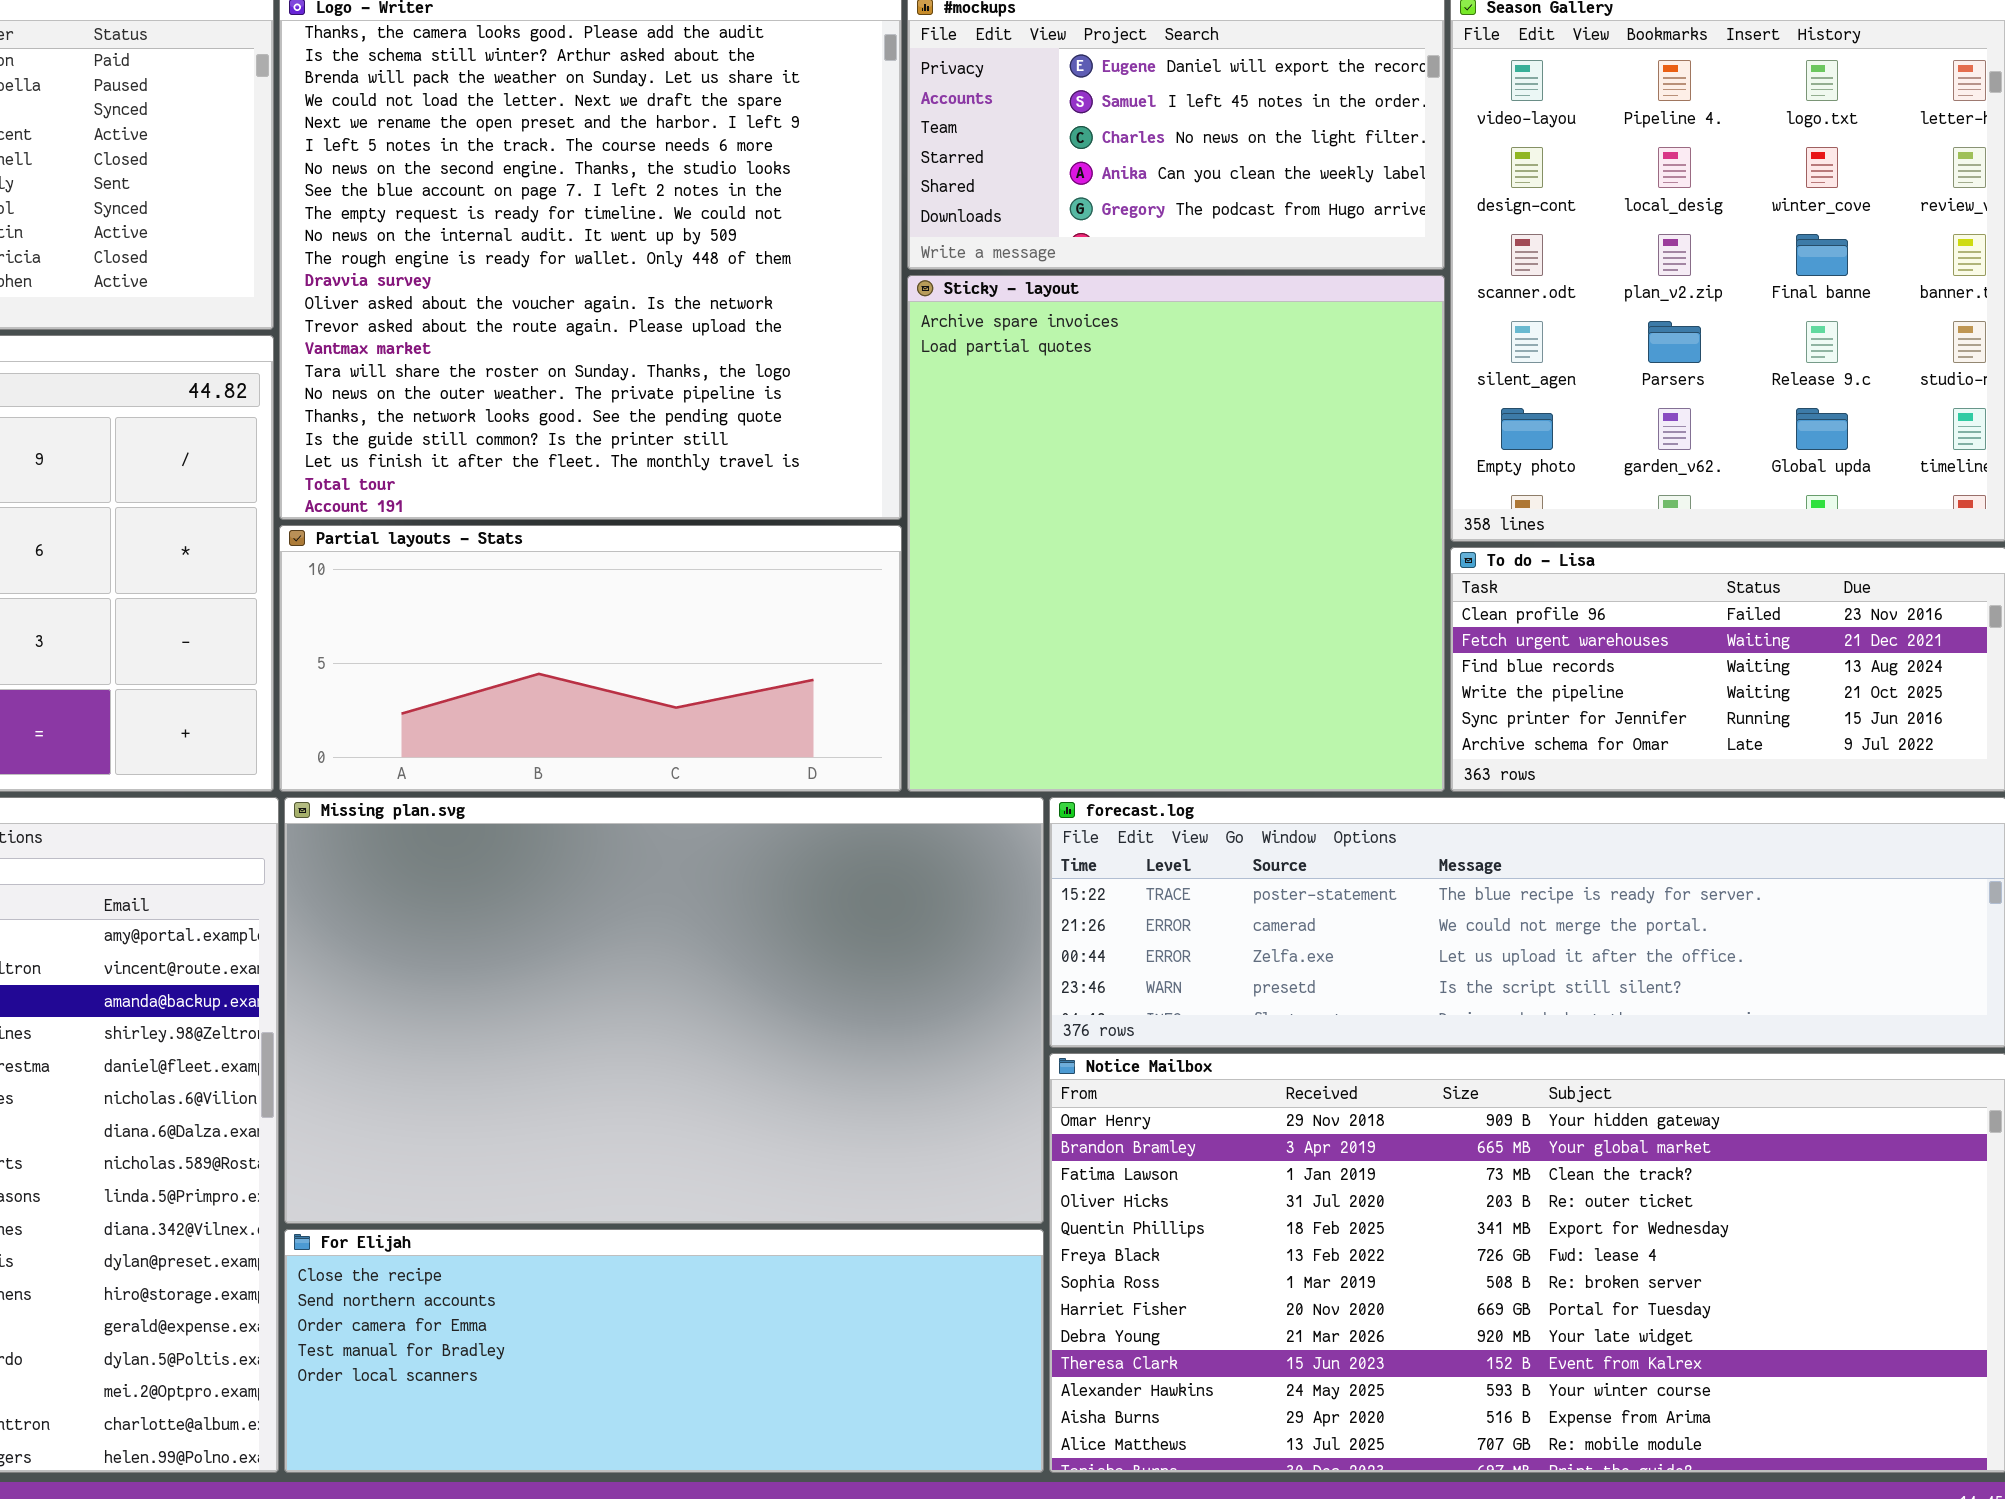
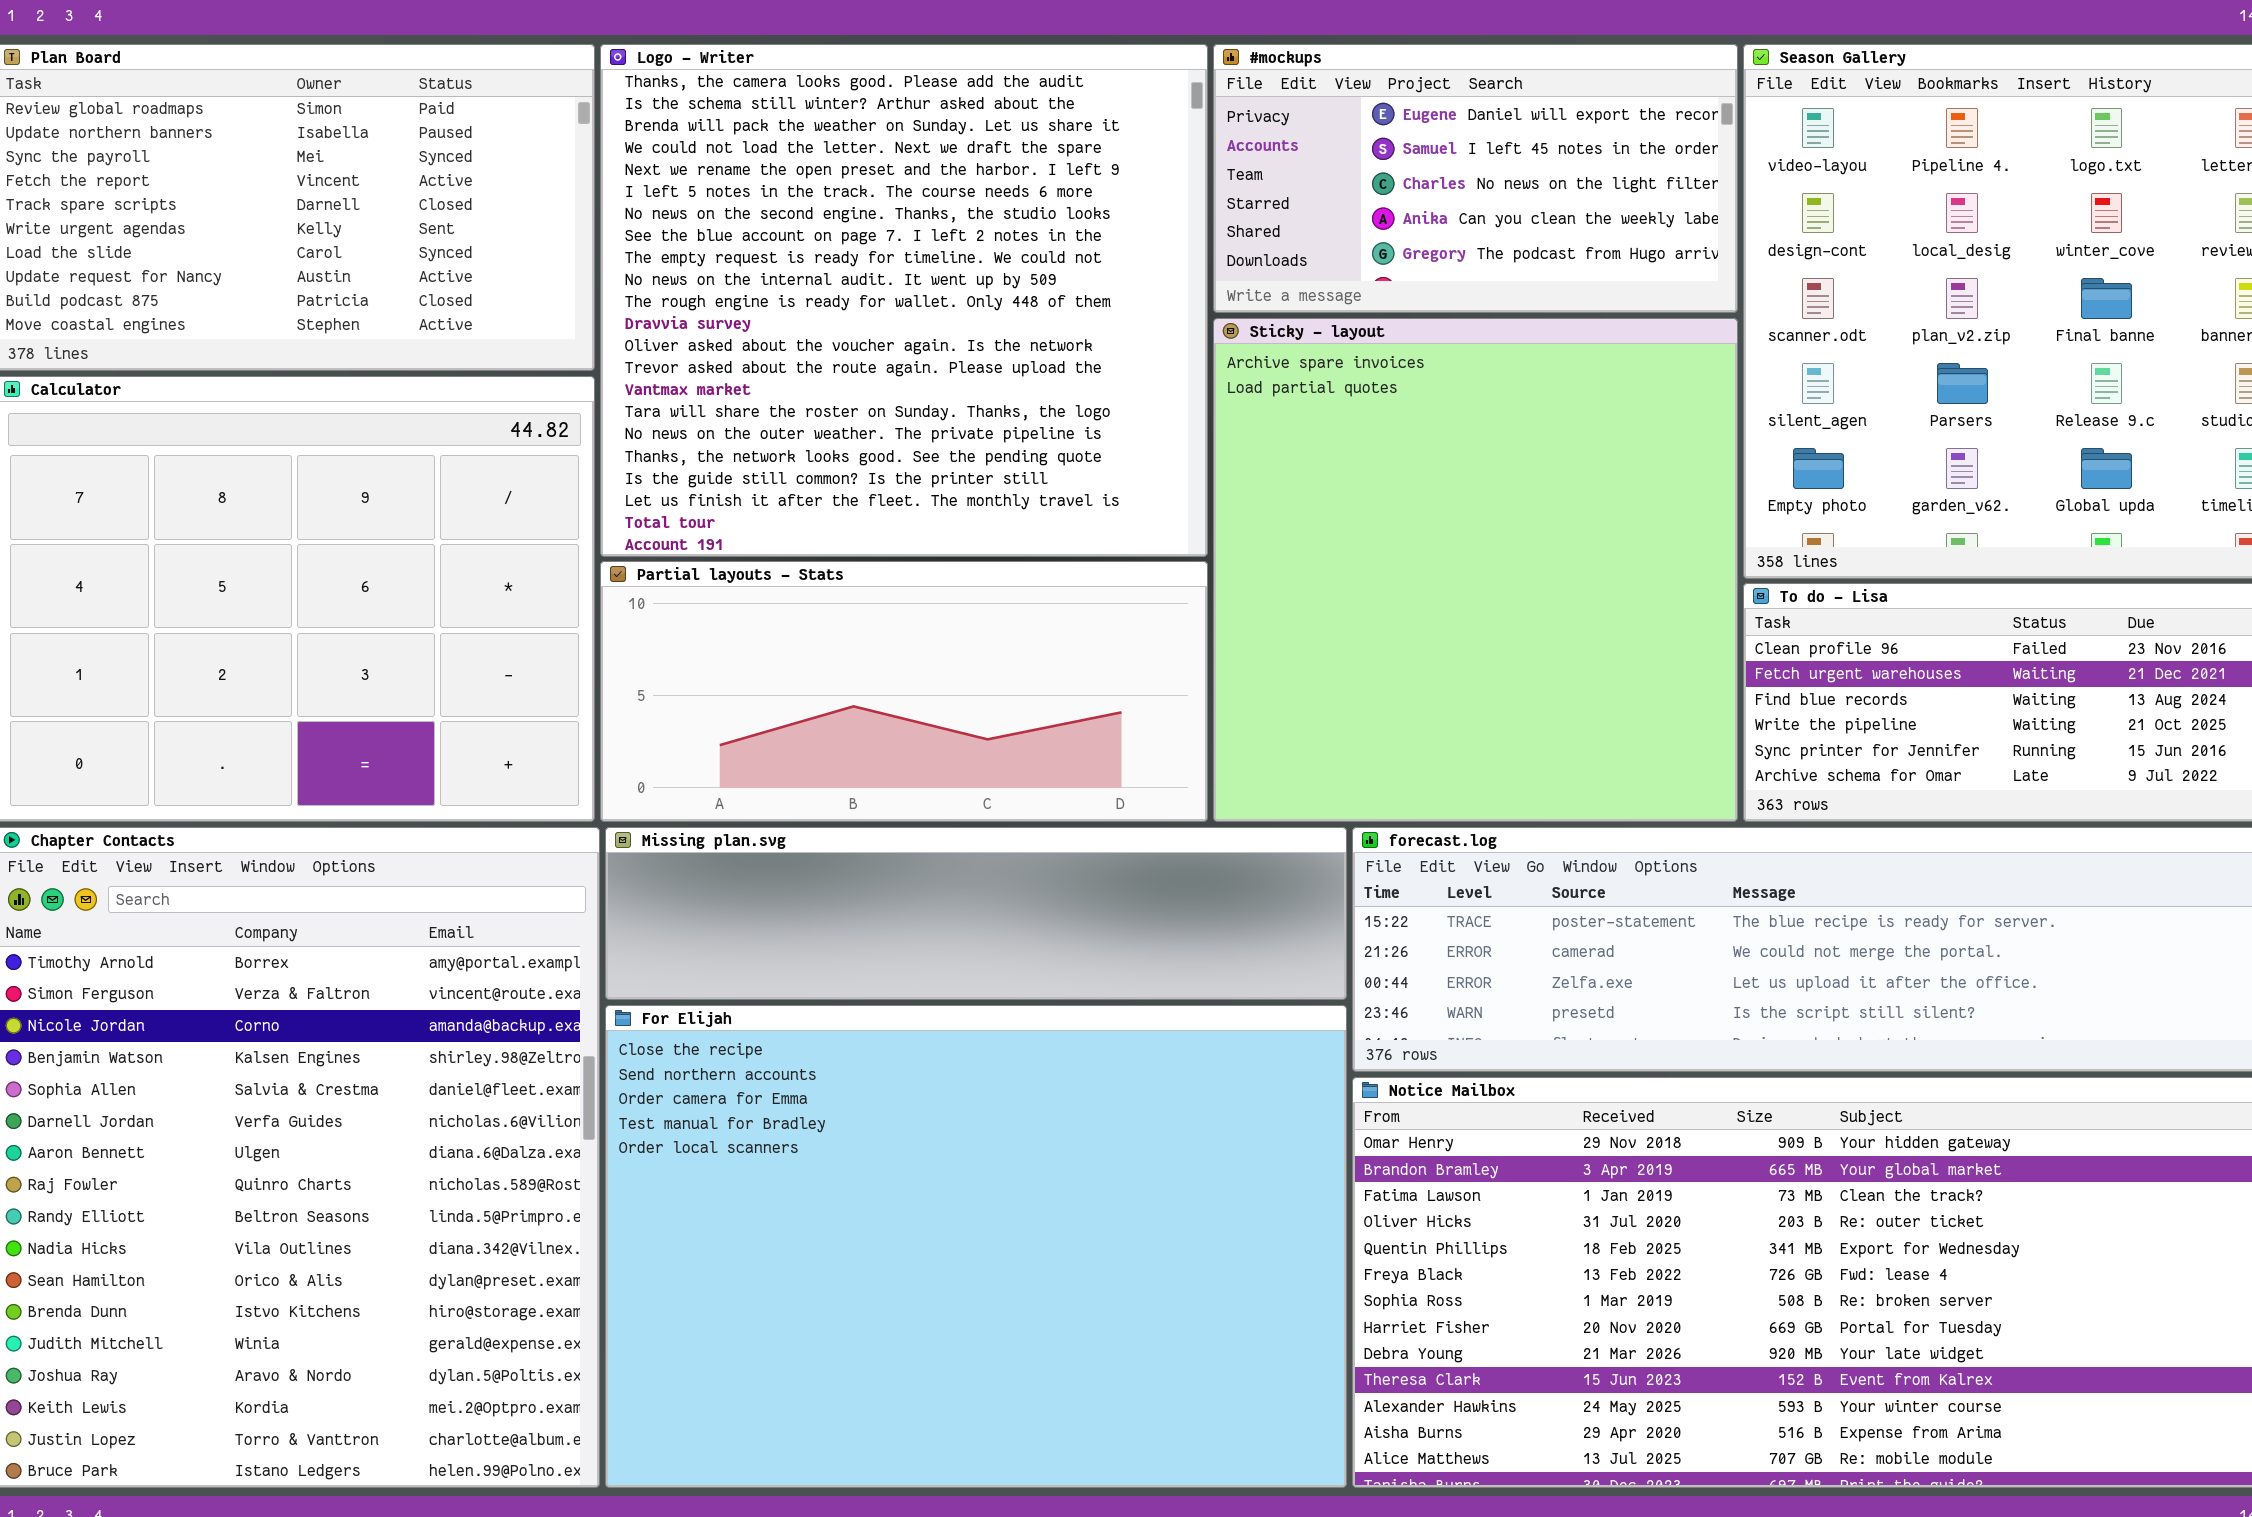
Missing plan.svg: [284,797,1044,1224] -> [605,827,1347,1000], resized
For Elijah: [284,1229,1044,1473] -> [605,1005,1347,1488], resized

